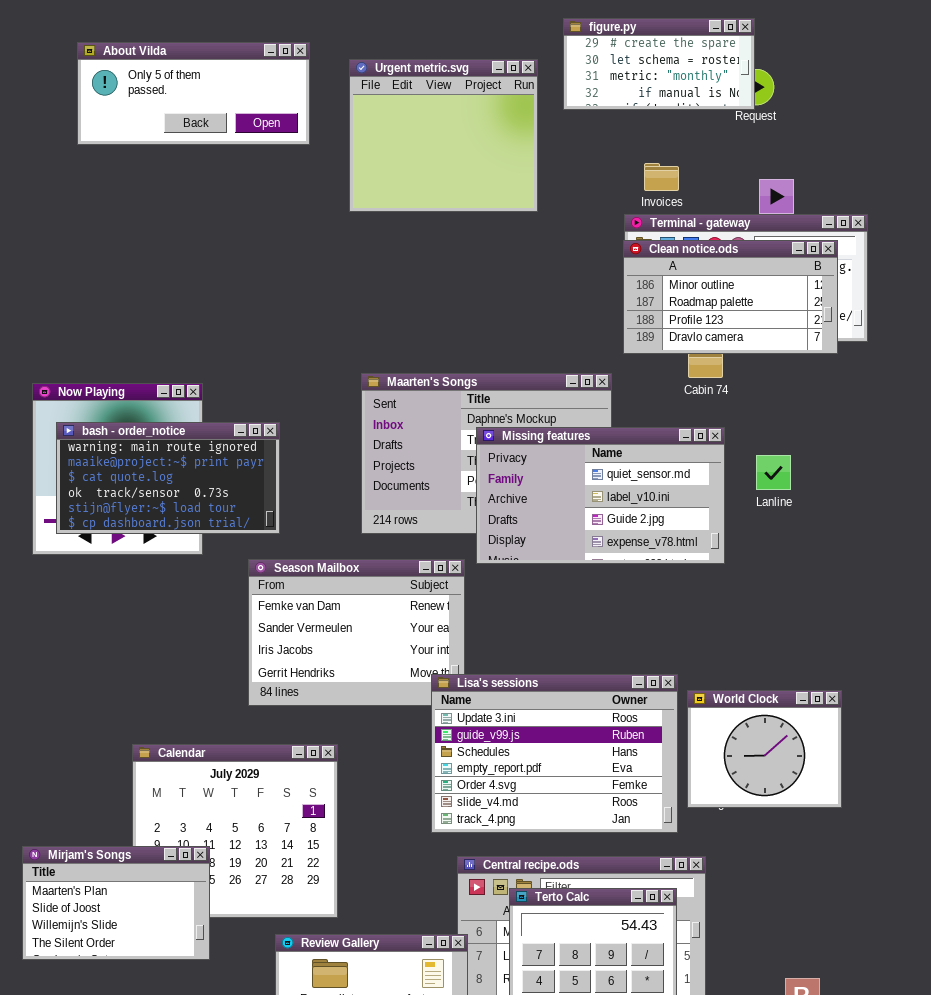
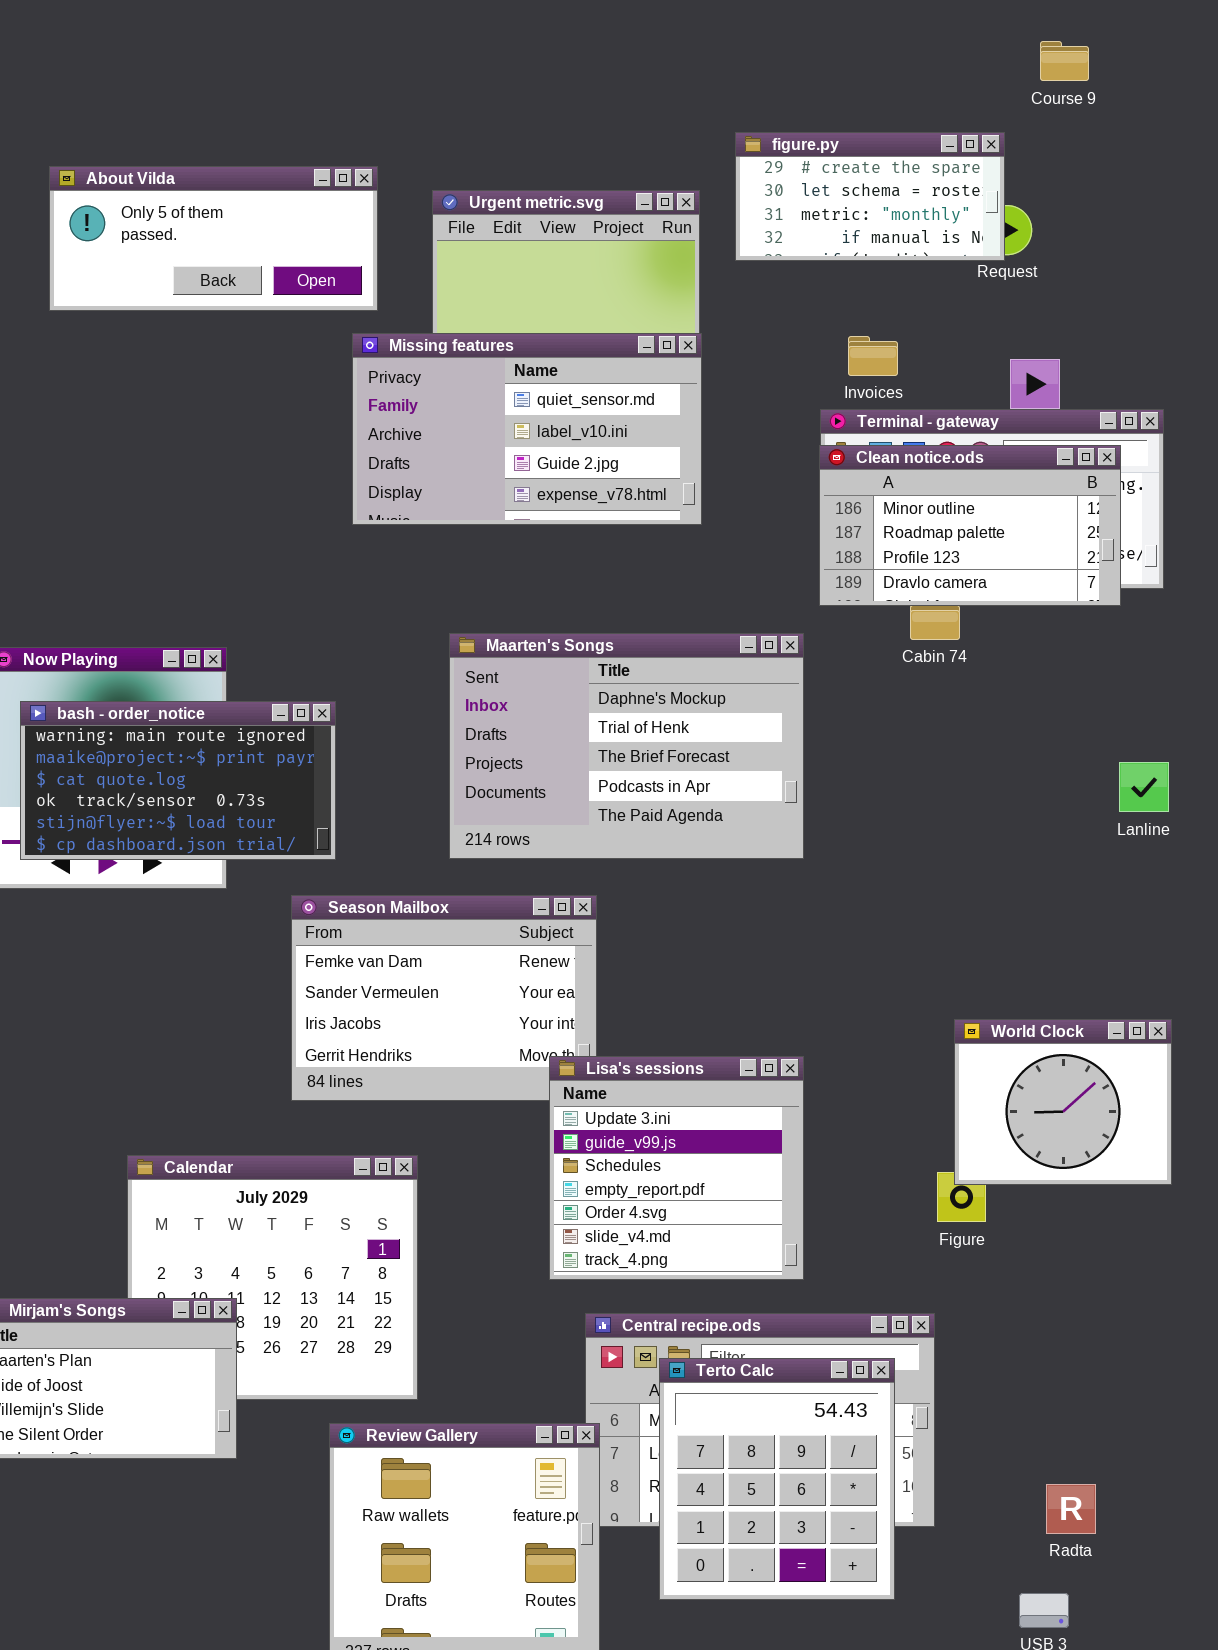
Missing features: [476,427,725,564] -> [352,333,702,525], moved
Lanline: [756,455,791,490] -> [1119,762,1169,812], moved
Lisa's sessions: [431,674,678,833] -> [549,1056,804,1280], resized
World Clock: [687,690,842,808] -> [954,1019,1172,1185], moved

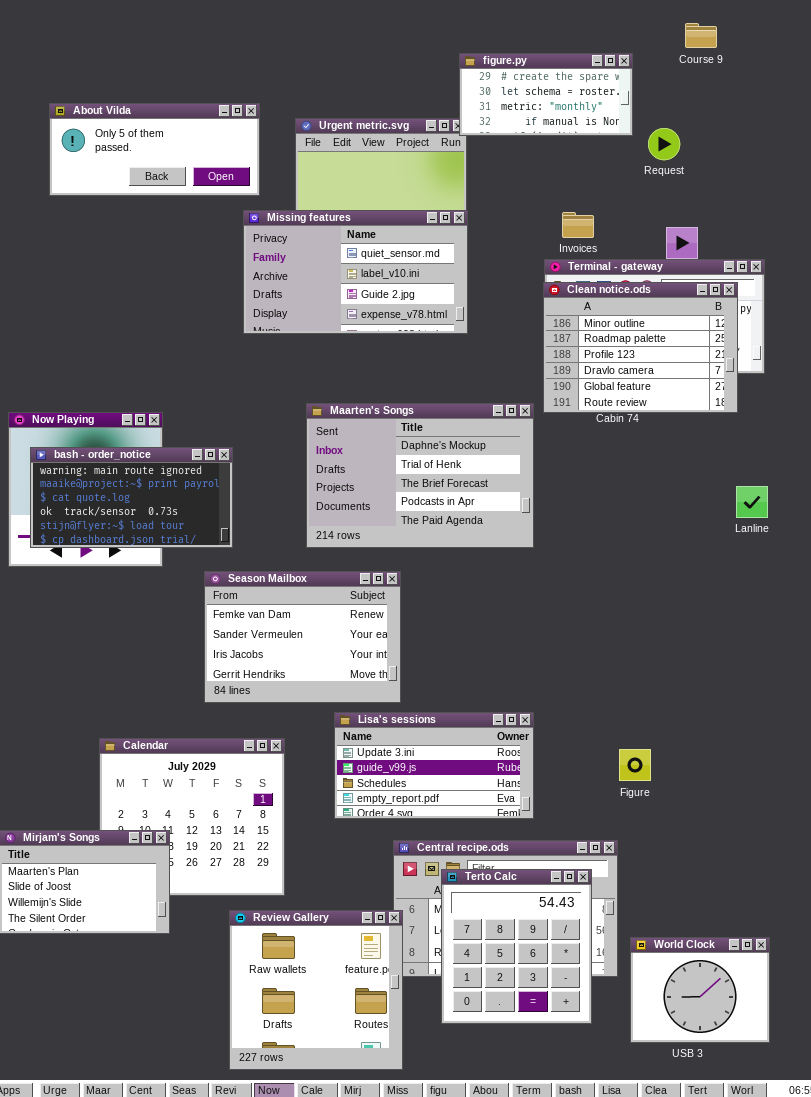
figure.py: [735,132,1005,261] -> [459,53,633,136], moved
Clean notice.ods: [819,445,1121,606] -> [543,282,738,413], resized
World Clock: [954,1019,1172,1185] -> [630,937,770,1043], moved
Lisa's sessions: [549,1056,804,1280] -> [334,712,534,819], resized

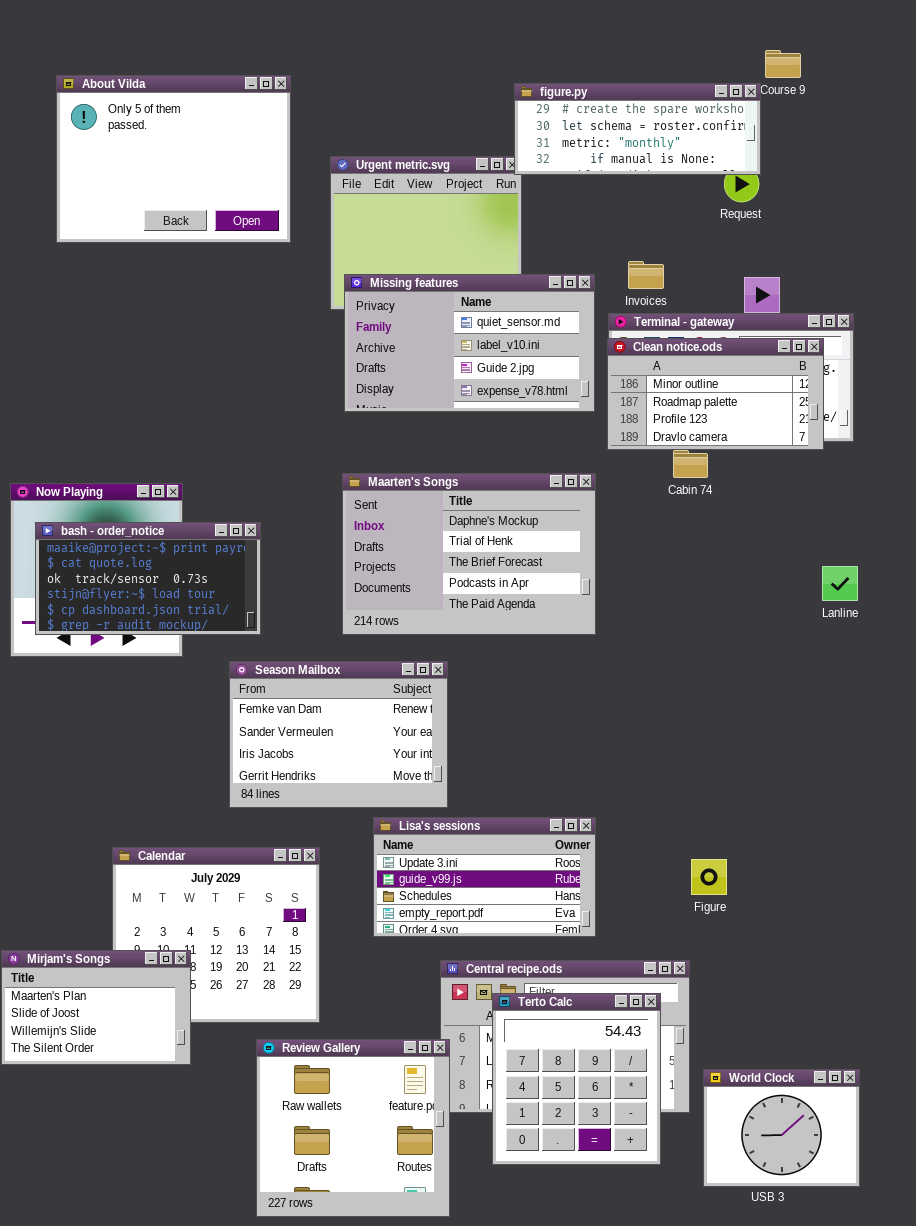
figure.py: [459,53,633,136] -> [514,83,761,175], resized
About Vilda: [49,103,260,196] -> [56,75,291,243], resized
Missing features: [243,210,468,334] -> [344,274,595,412], moved
Clean notice.ods: [543,282,738,413] -> [607,338,824,450], resized
bash - order_notice: [30,447,233,548] -> [35,522,261,635], scrolled down 1 row

